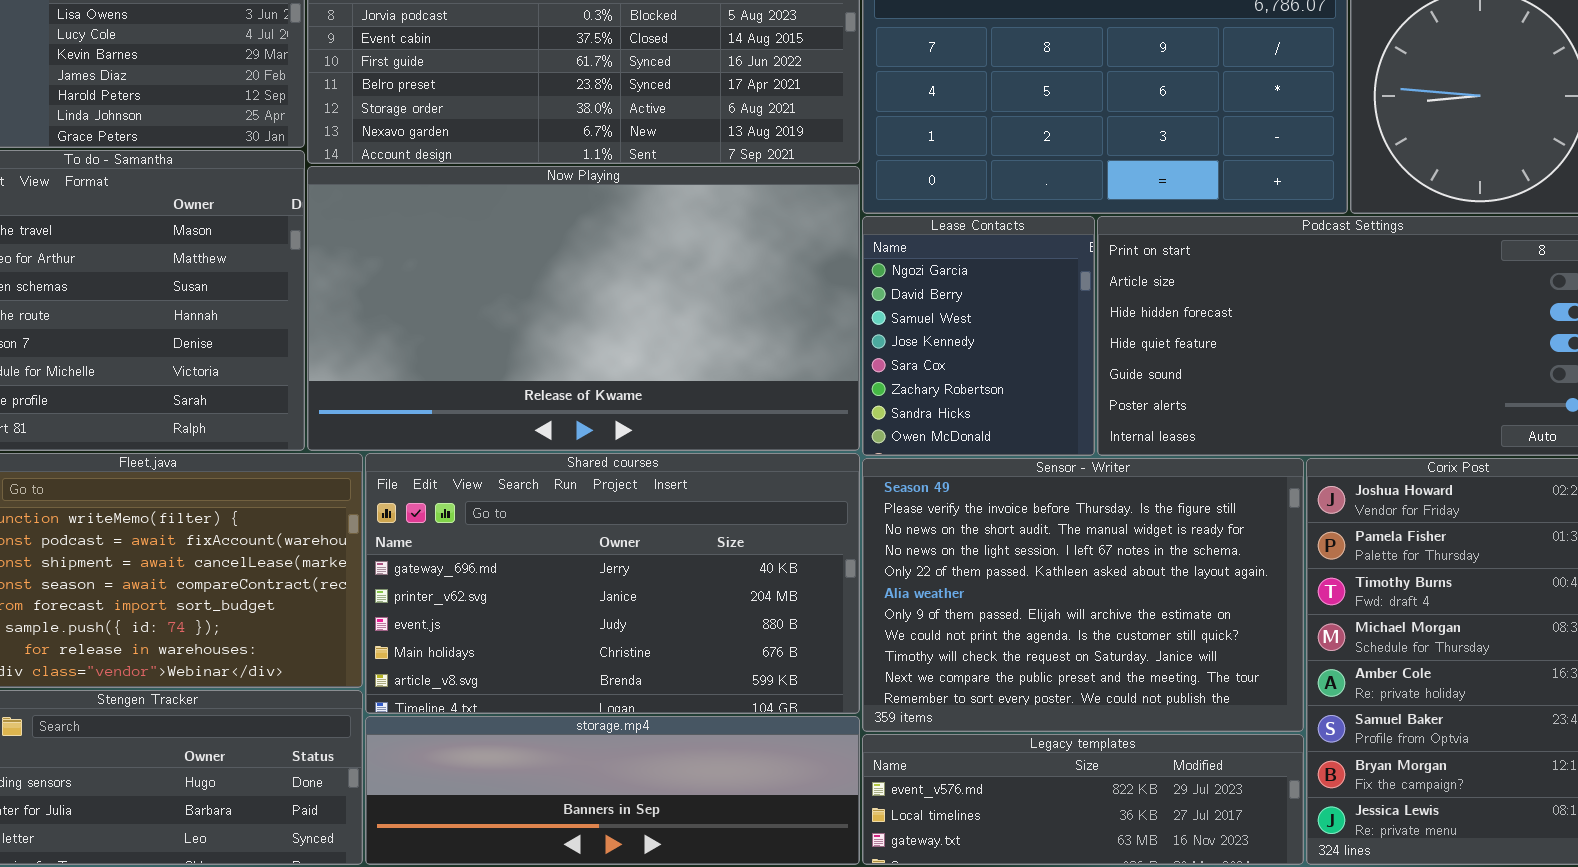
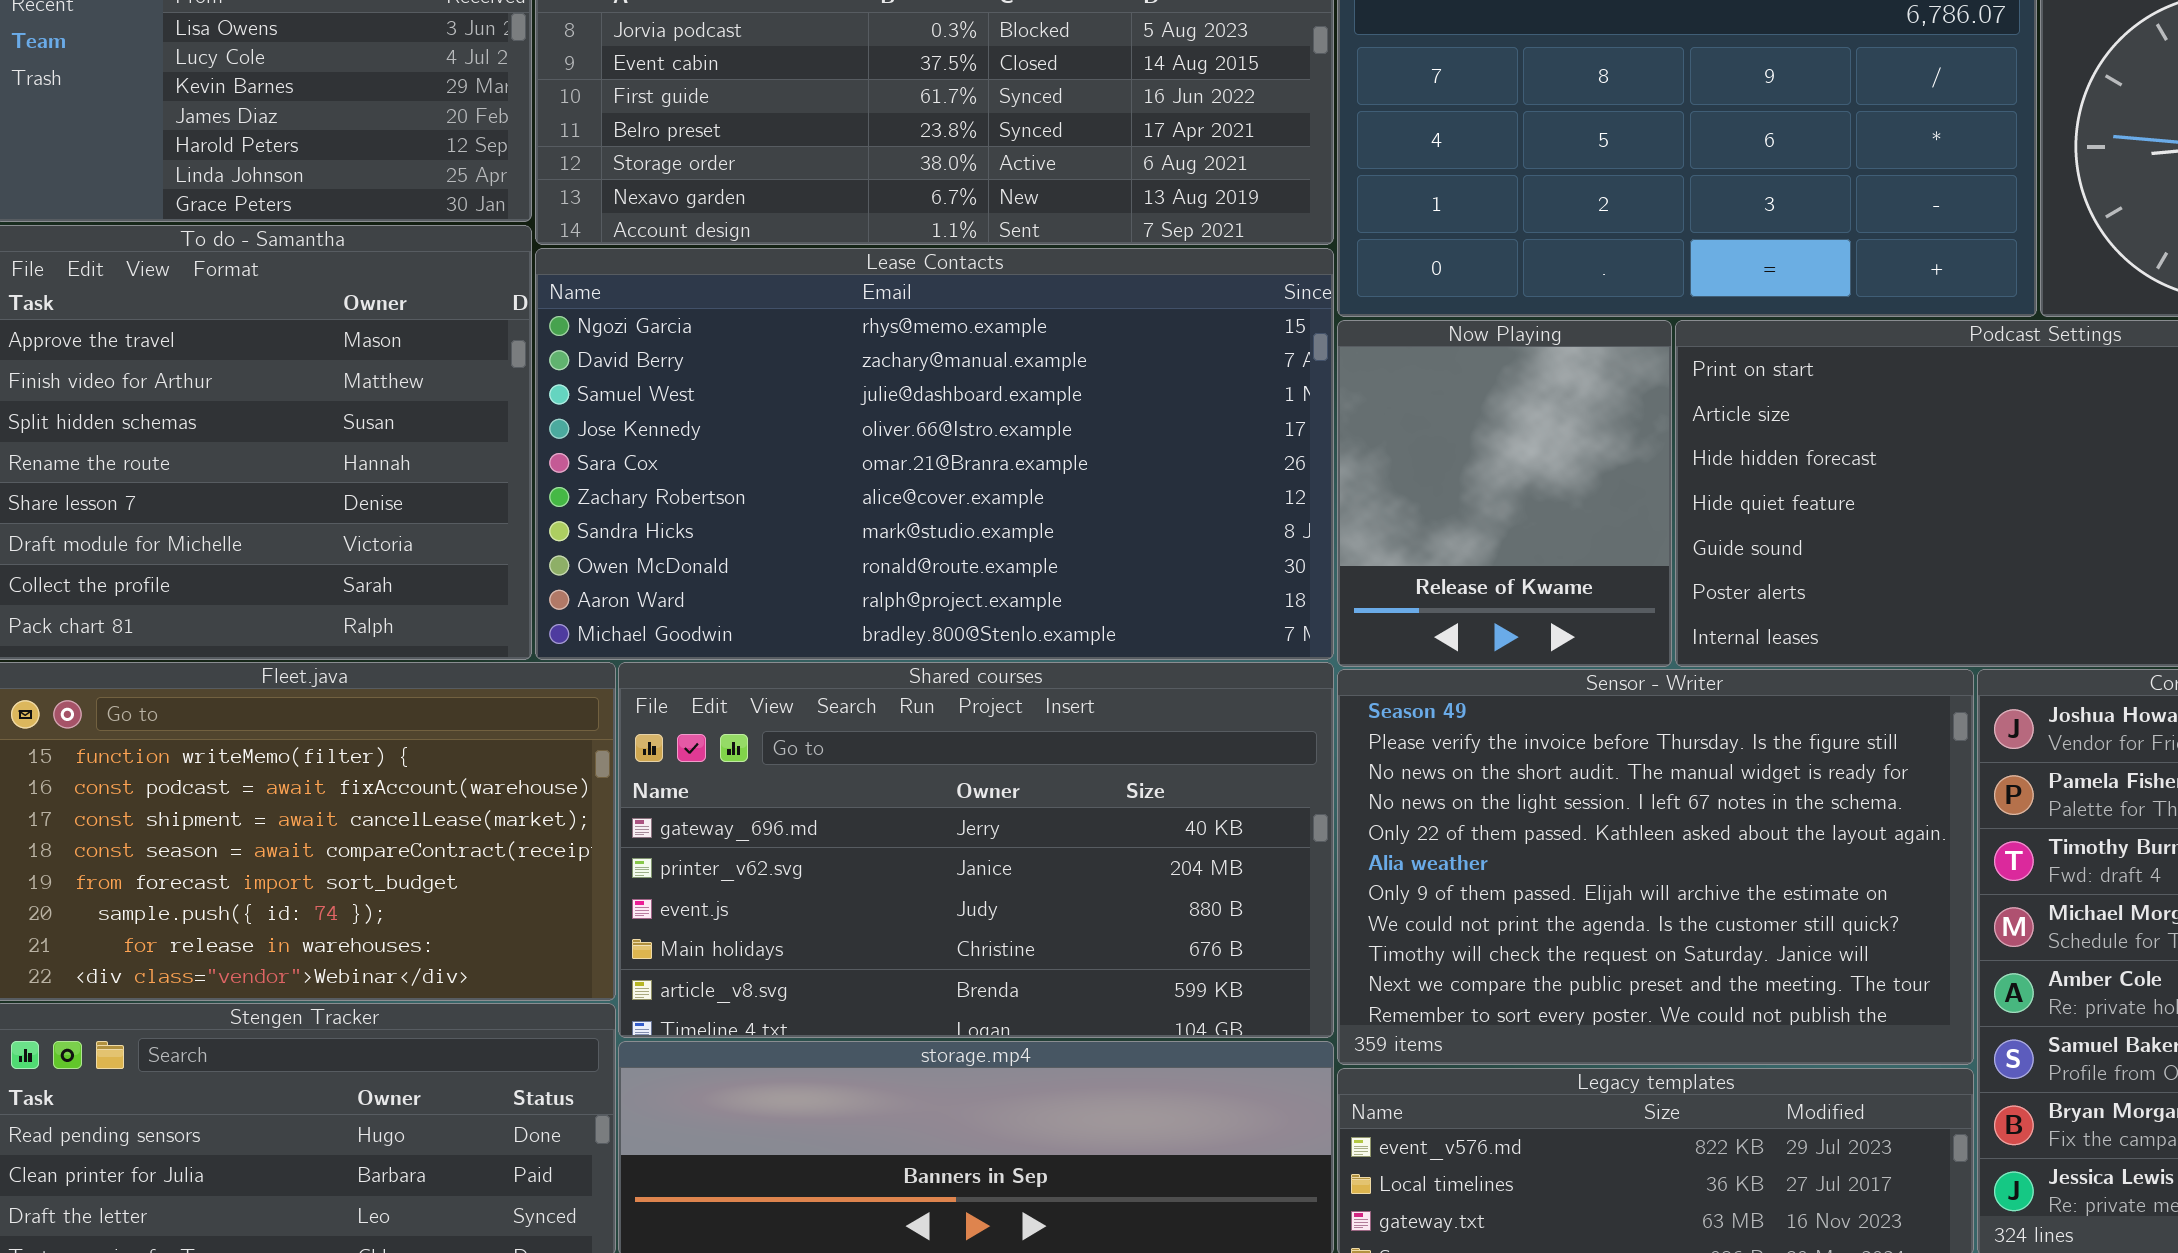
Now Playing: [307,166,860,451] -> [1337,320,1672,667], moved, resized
Lease Contacts: [862,216,1095,456] -> [535,248,1334,660], moved, resized

